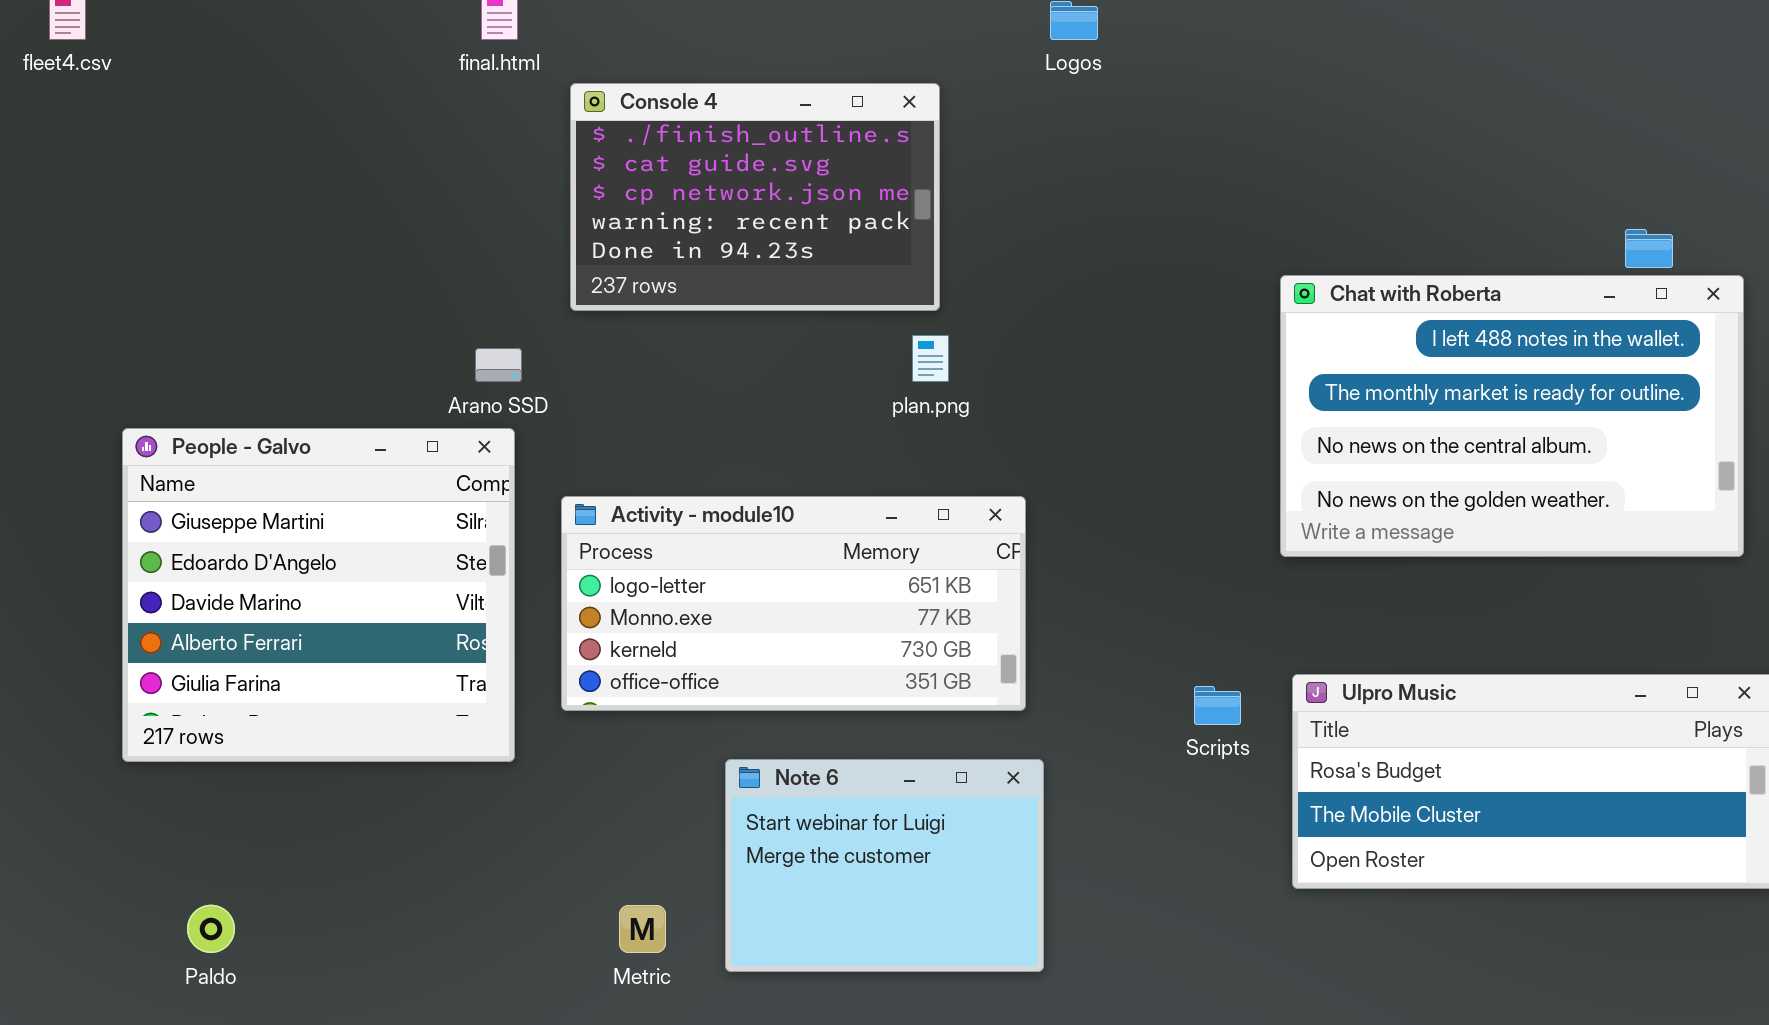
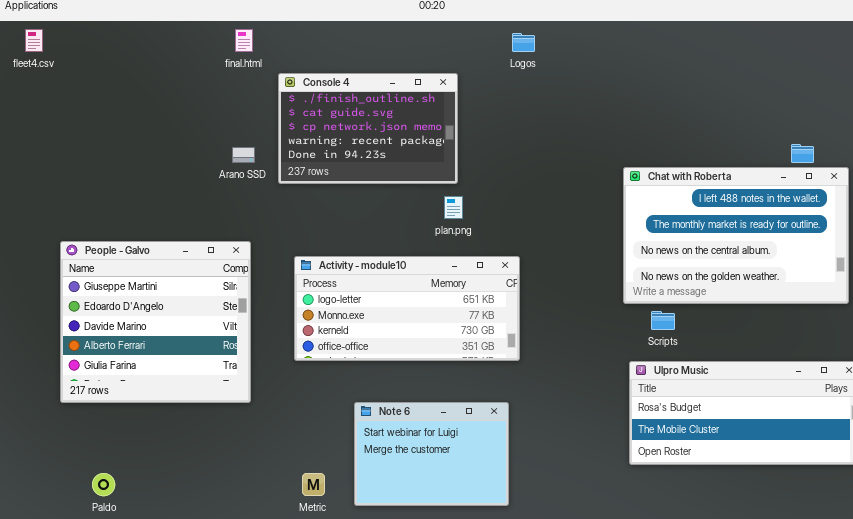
Arano SSD: [475,348,522,382] -> [232,147,255,163], moved
Activity - module10: [561,496,1026,711] -> [294,256,520,361], moved
Scripts: [1194,686,1241,725] -> [651,311,675,330], moved

